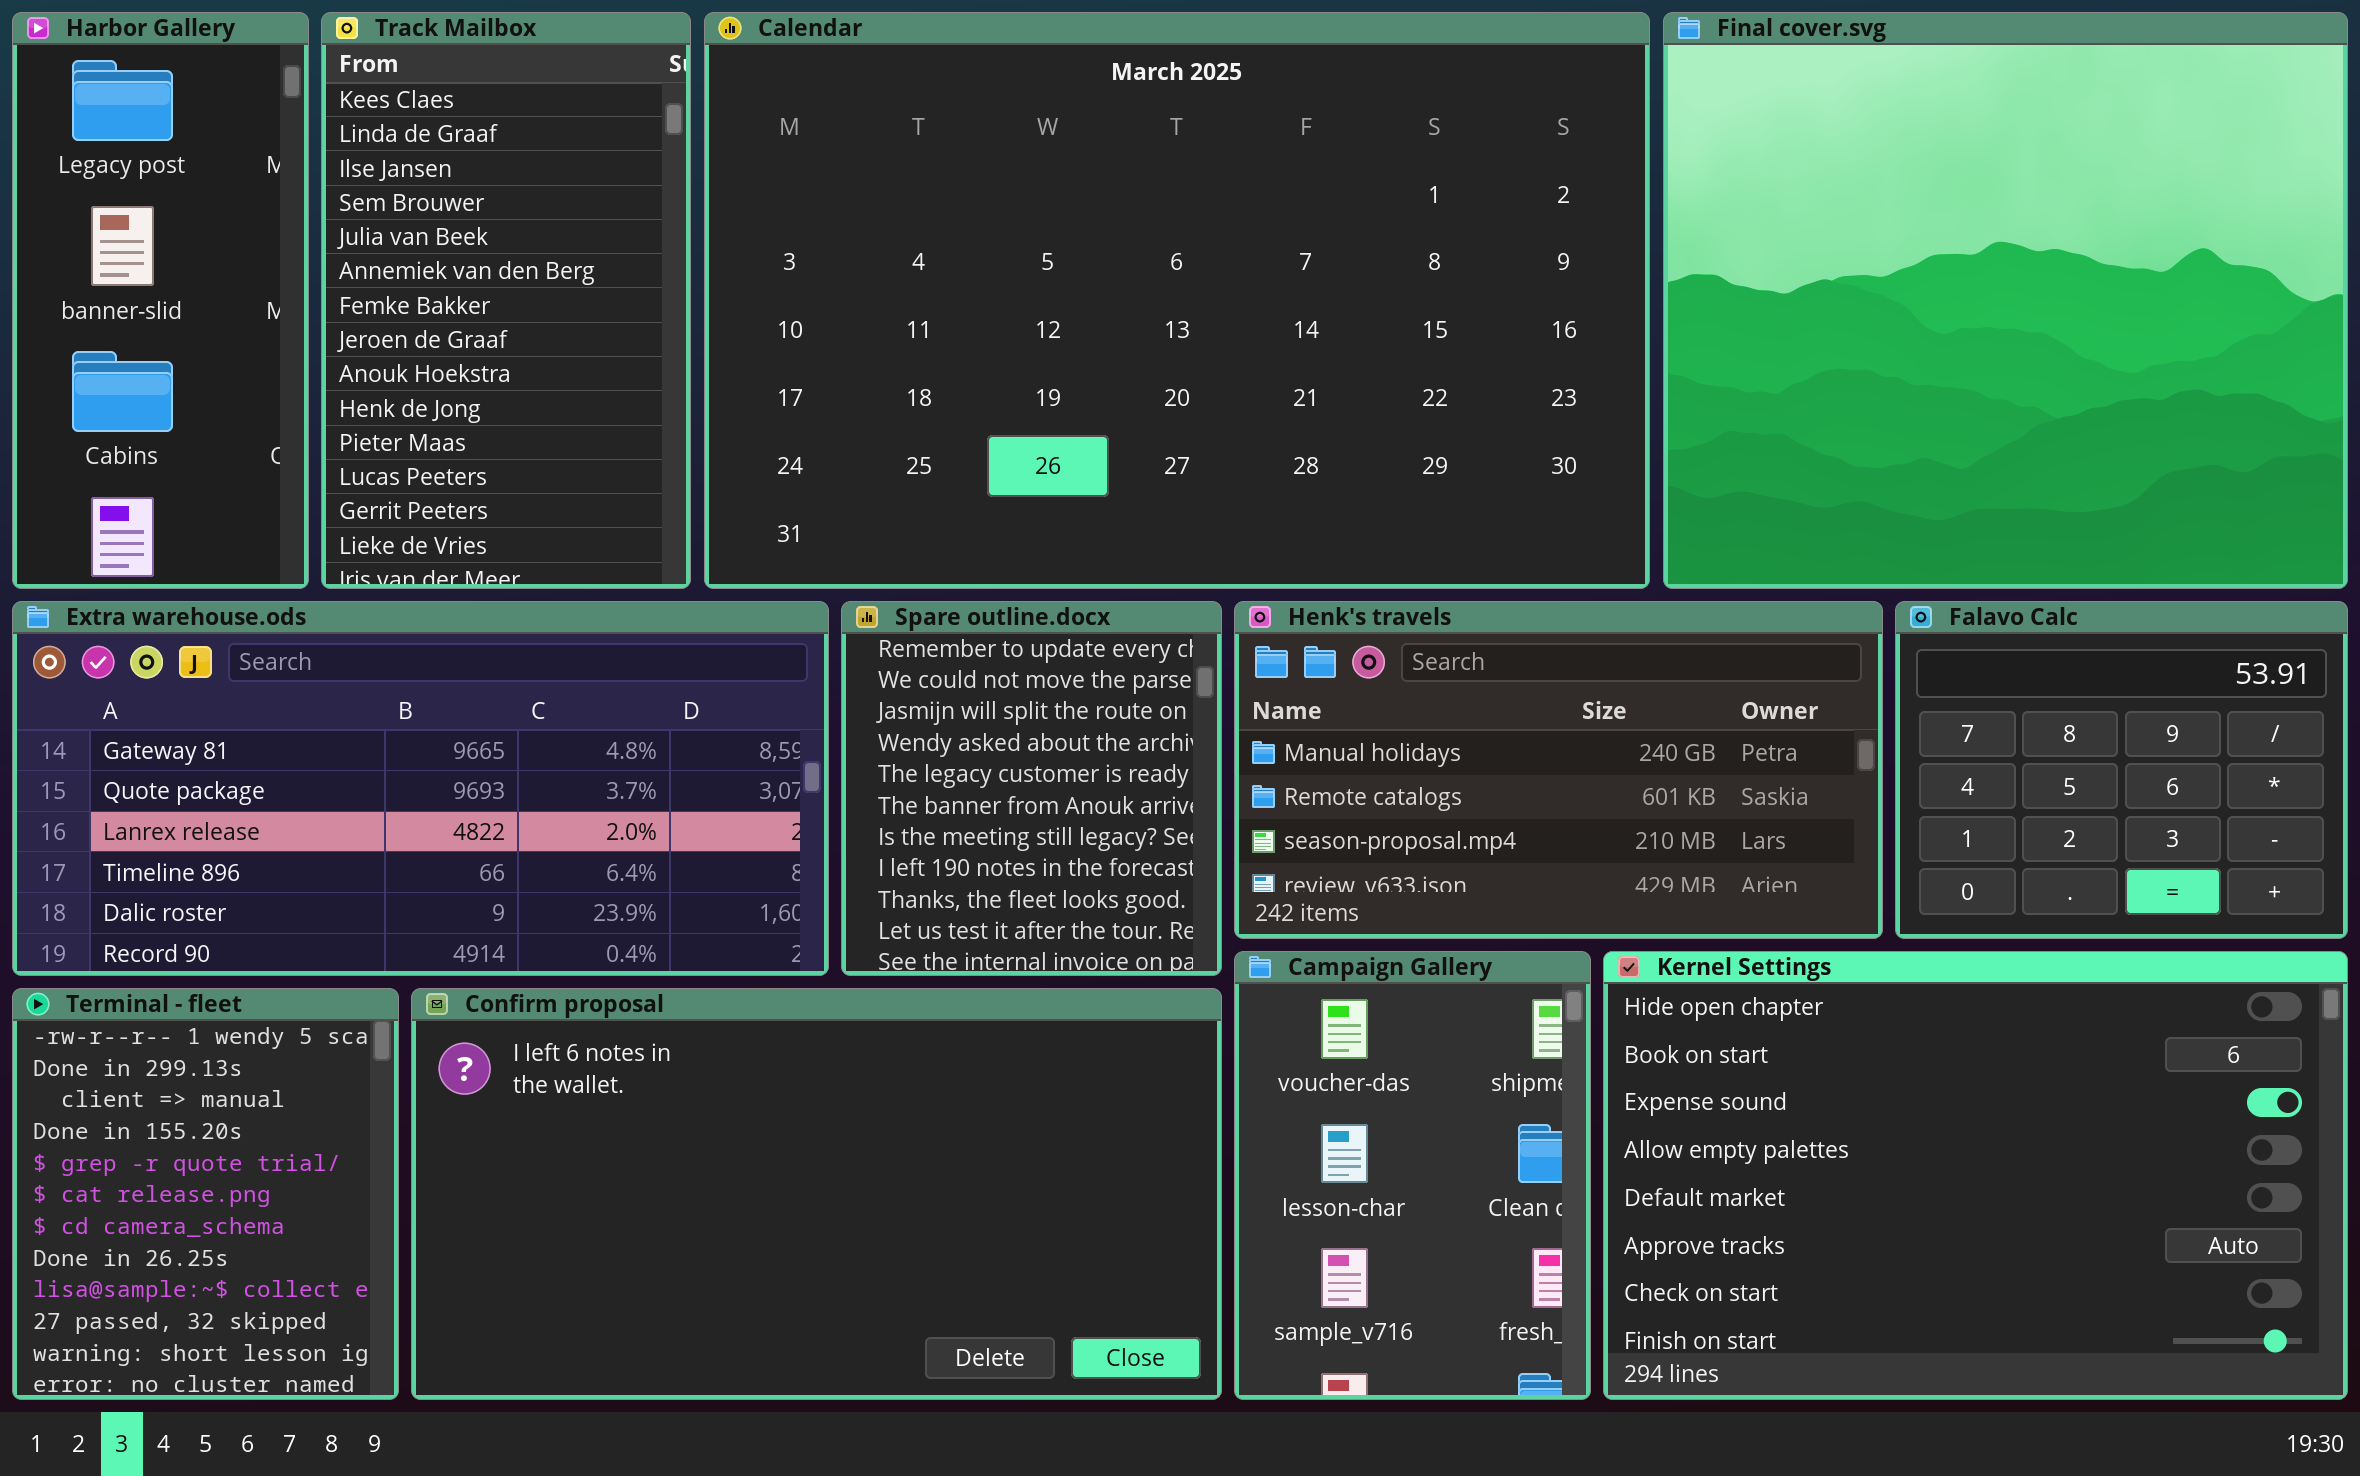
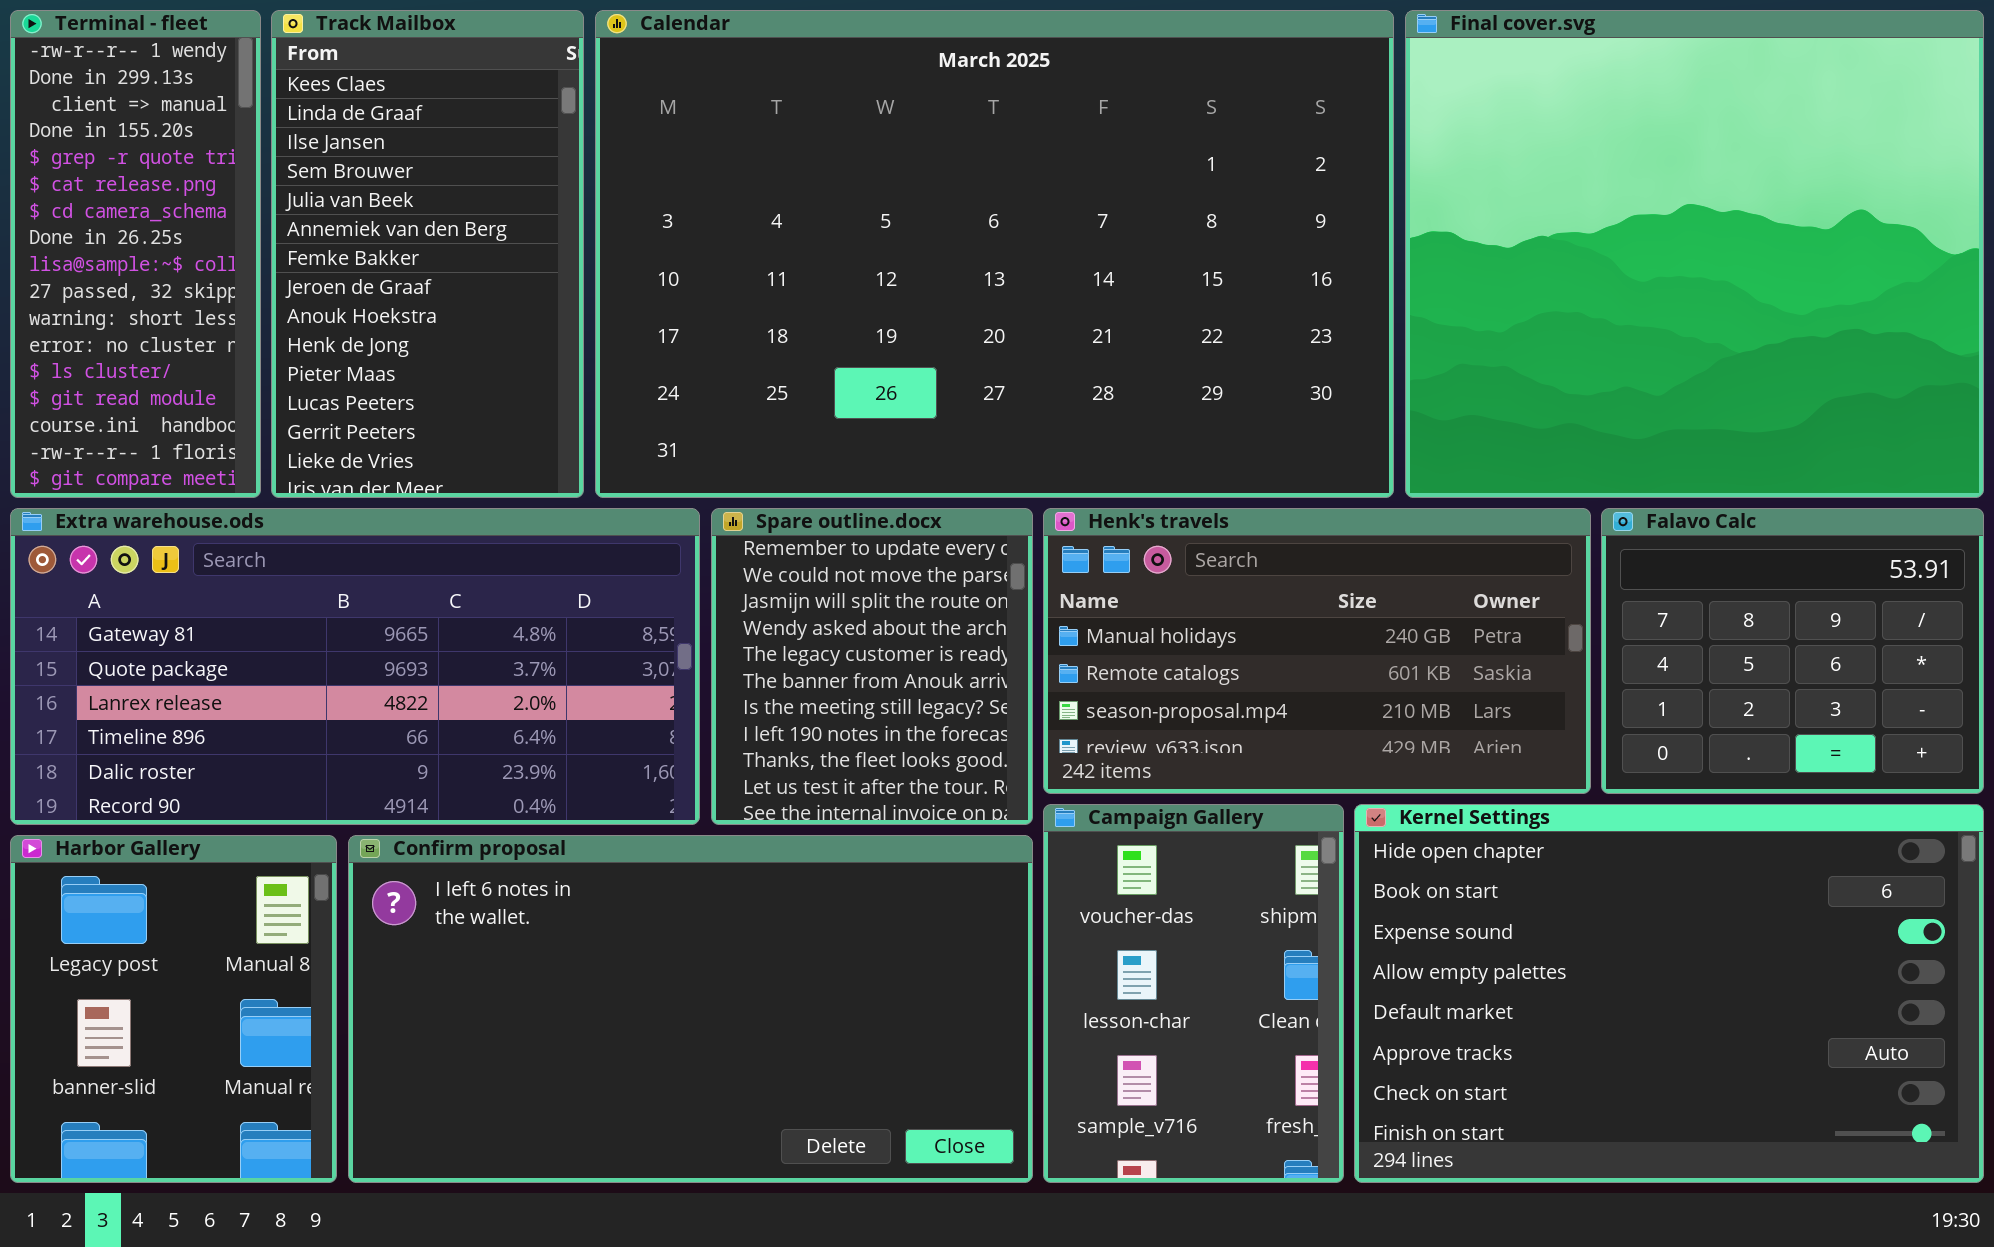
Harbor Gallery: [12,12,309,589] -> [10,835,337,1183], moved, resized
Terminal - fleet: [12,988,399,1400] -> [10,10,261,498], moved, resized

